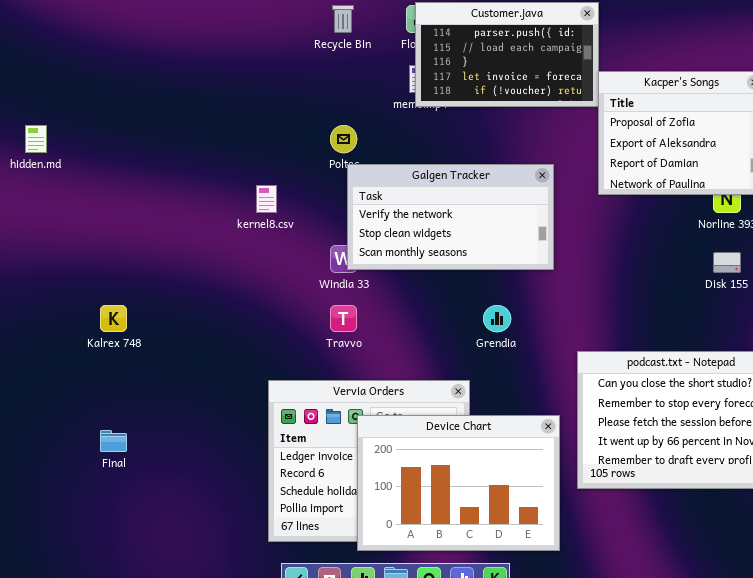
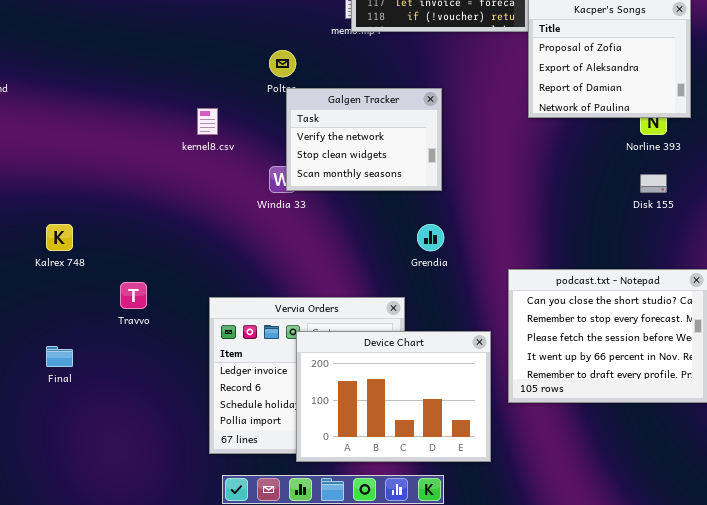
Galgen Tracker: [347,164,554,270] -> [286,88,442,191], resized
Travvo: [330,305,357,332] -> [120,282,147,309], moved

